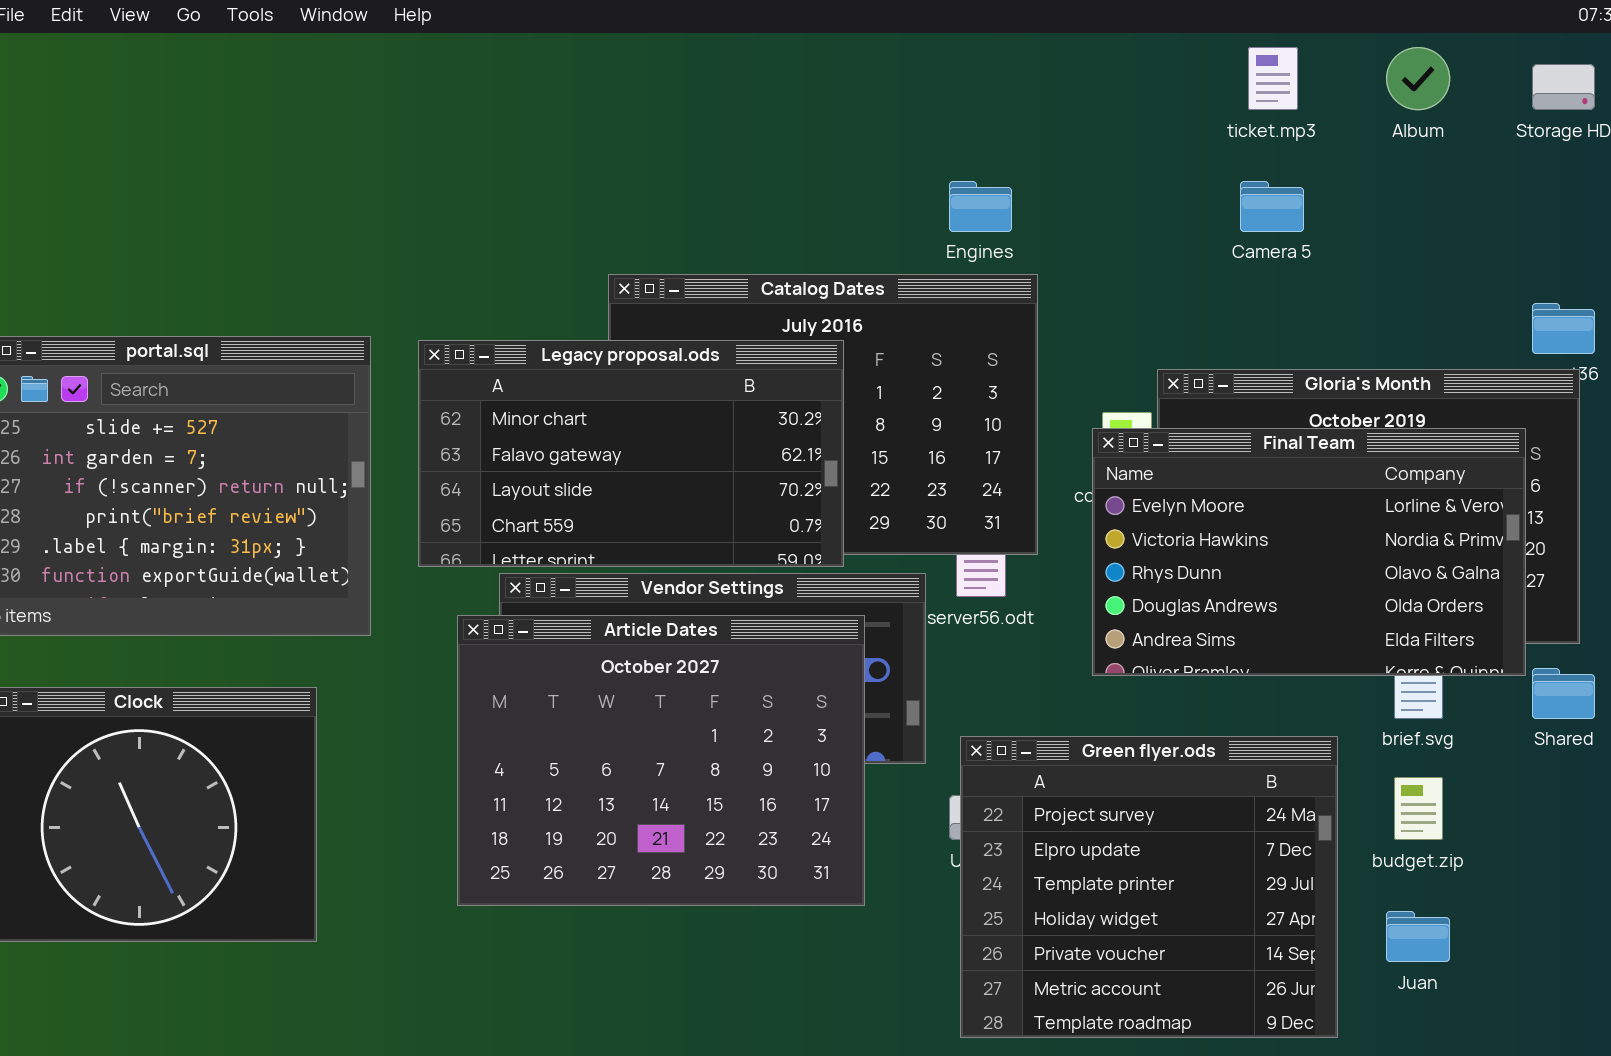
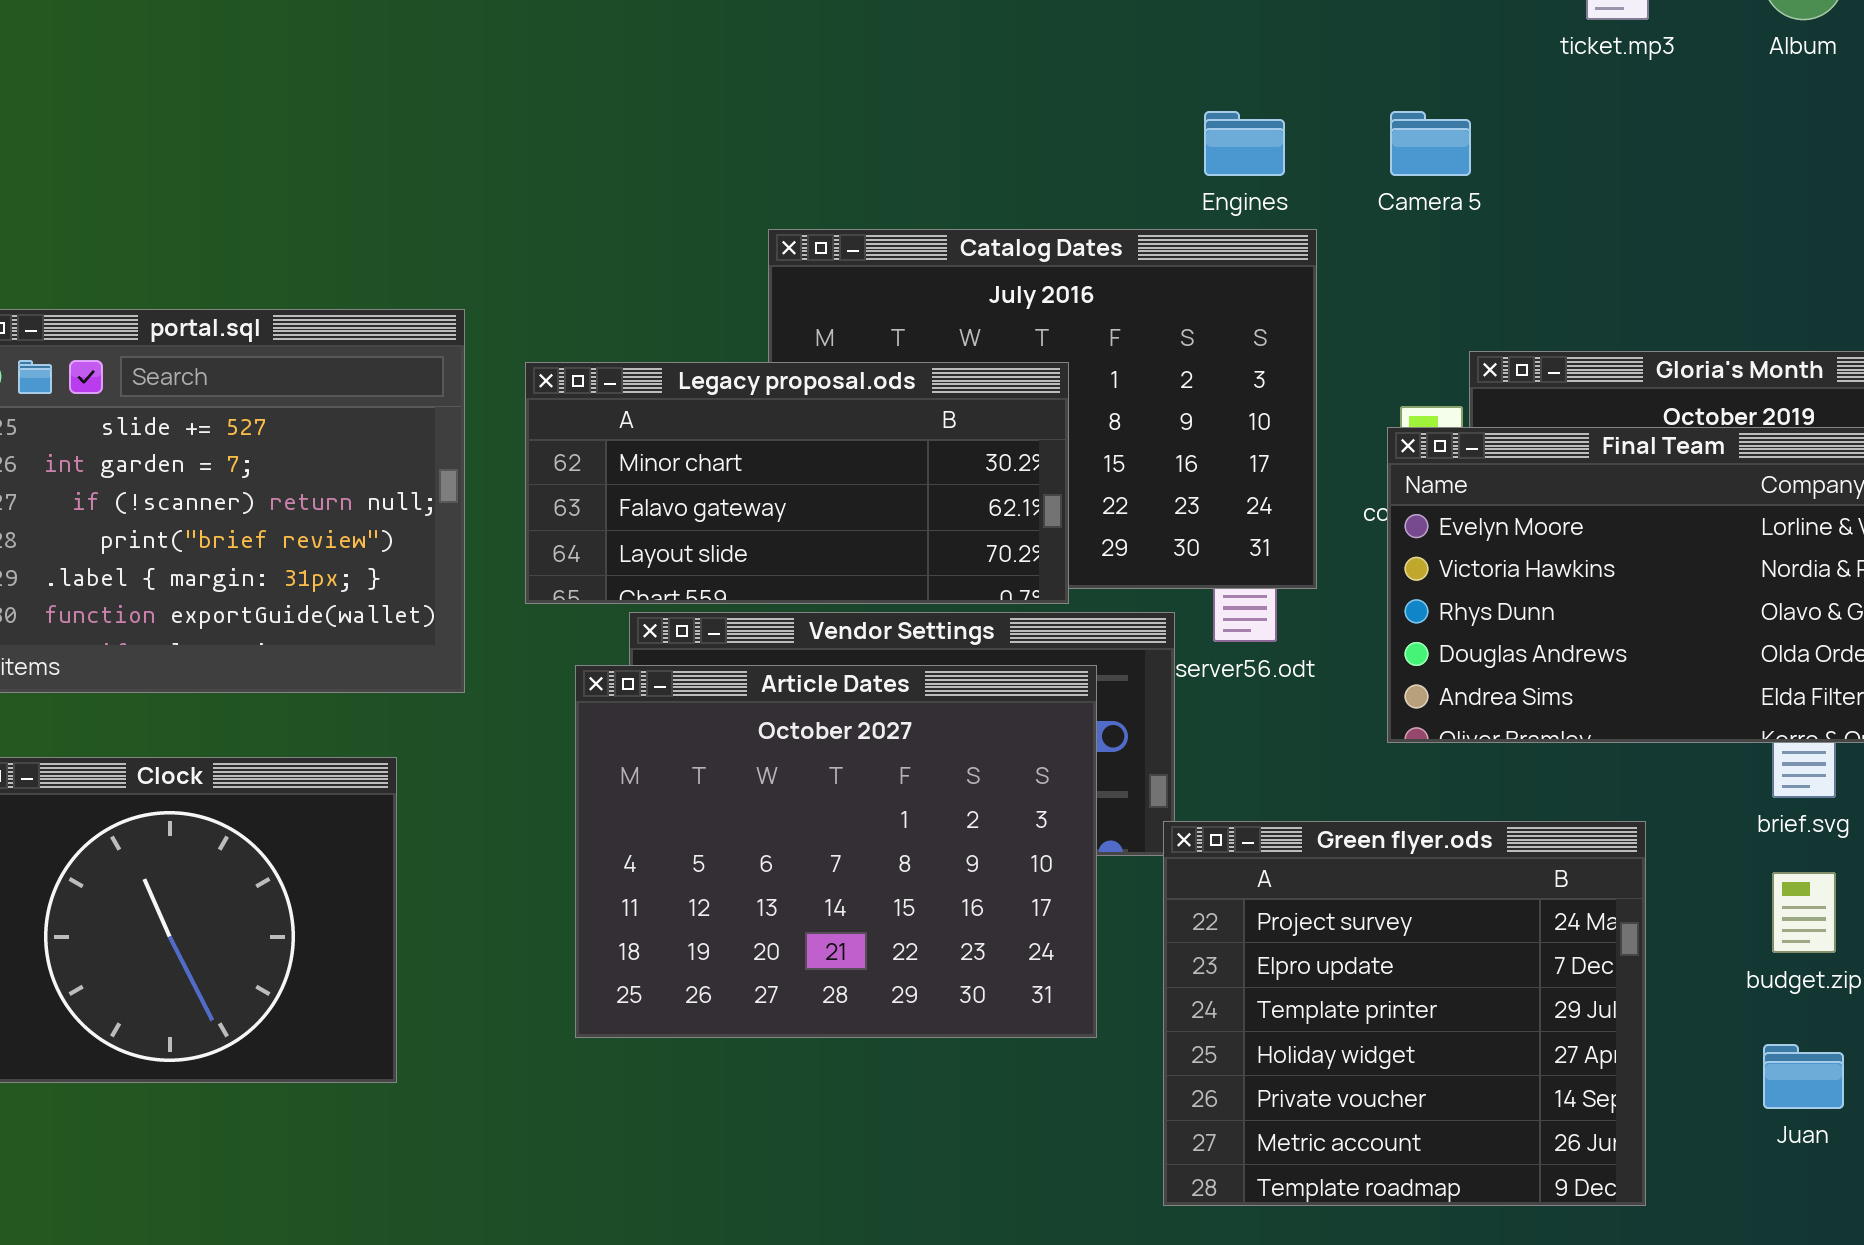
Camera 5: [1240,181,1304,232] -> [1390,111,1471,176], moved
Legacy proposal.ods: [418,340,844,567] -> [525,362,1069,604], resized
Green flyer.ods: [960,736,1338,1038] -> [1163,821,1646,1206], moved

